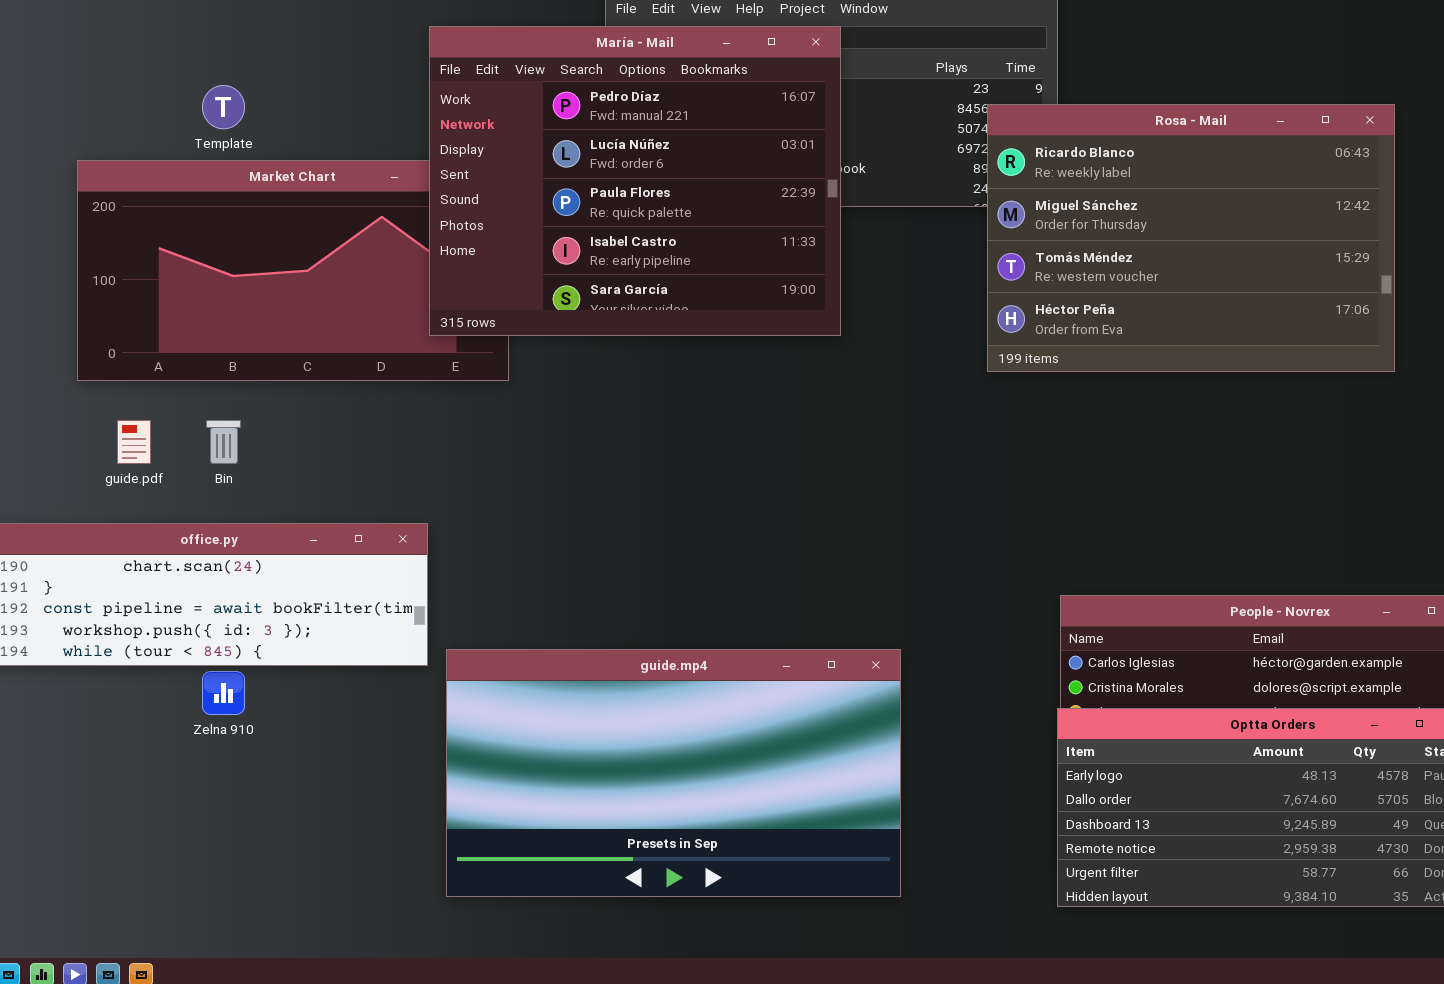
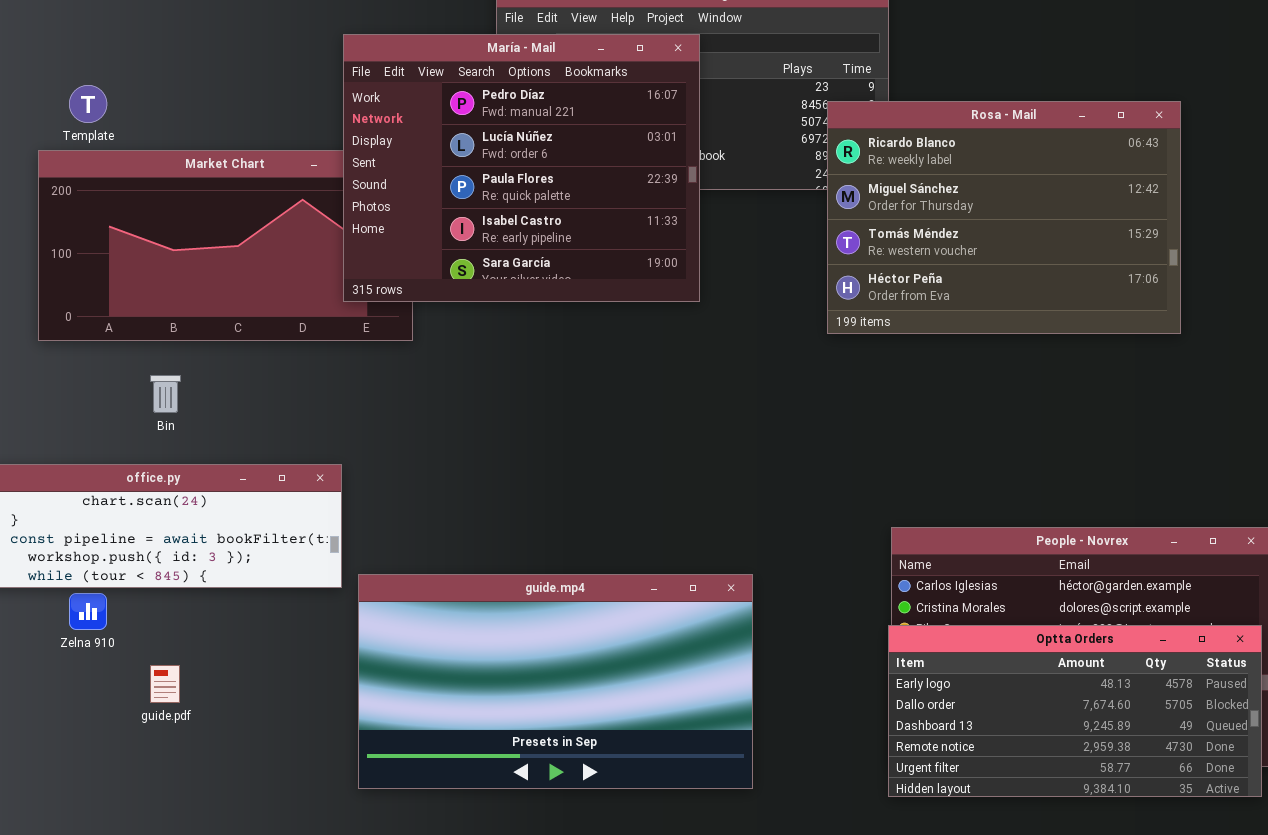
Template: [202,85,245,129] -> [69,85,107,123], moved
guide.pdf: [117,420,151,464] -> [150,665,180,703], moved
Zelna 910: [202,671,245,715] -> [69,593,107,630], moved

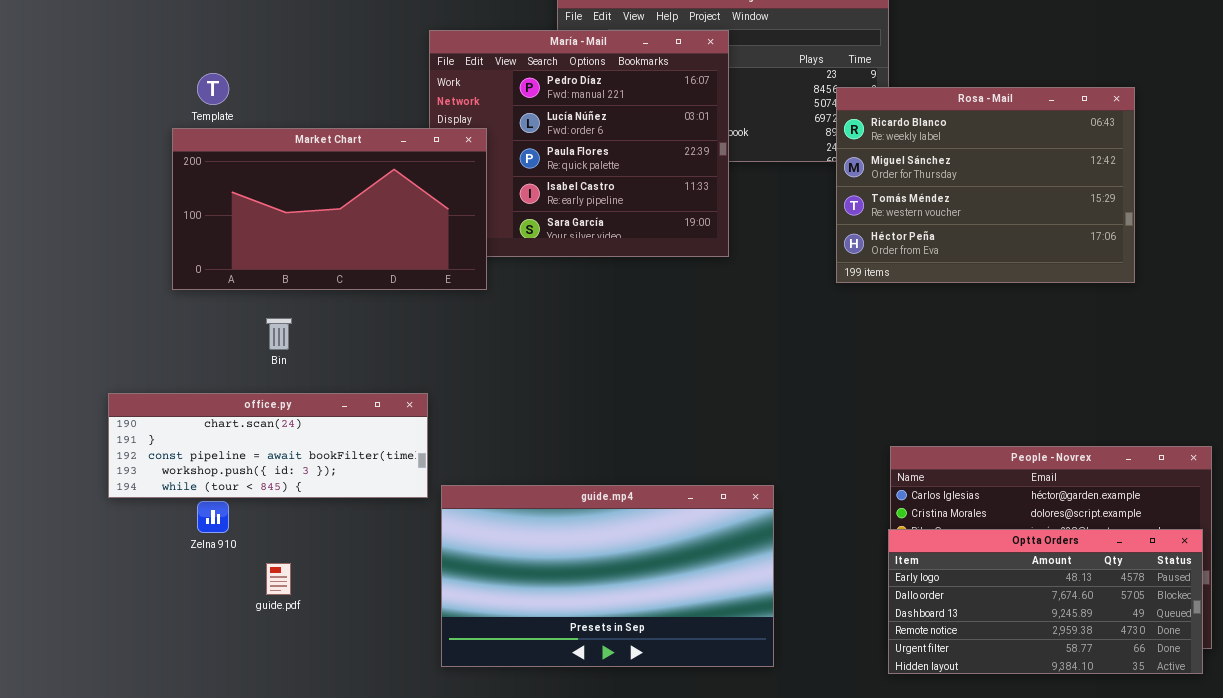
Market Chart: [38,150,413,341] -> [172,128,487,290], raised

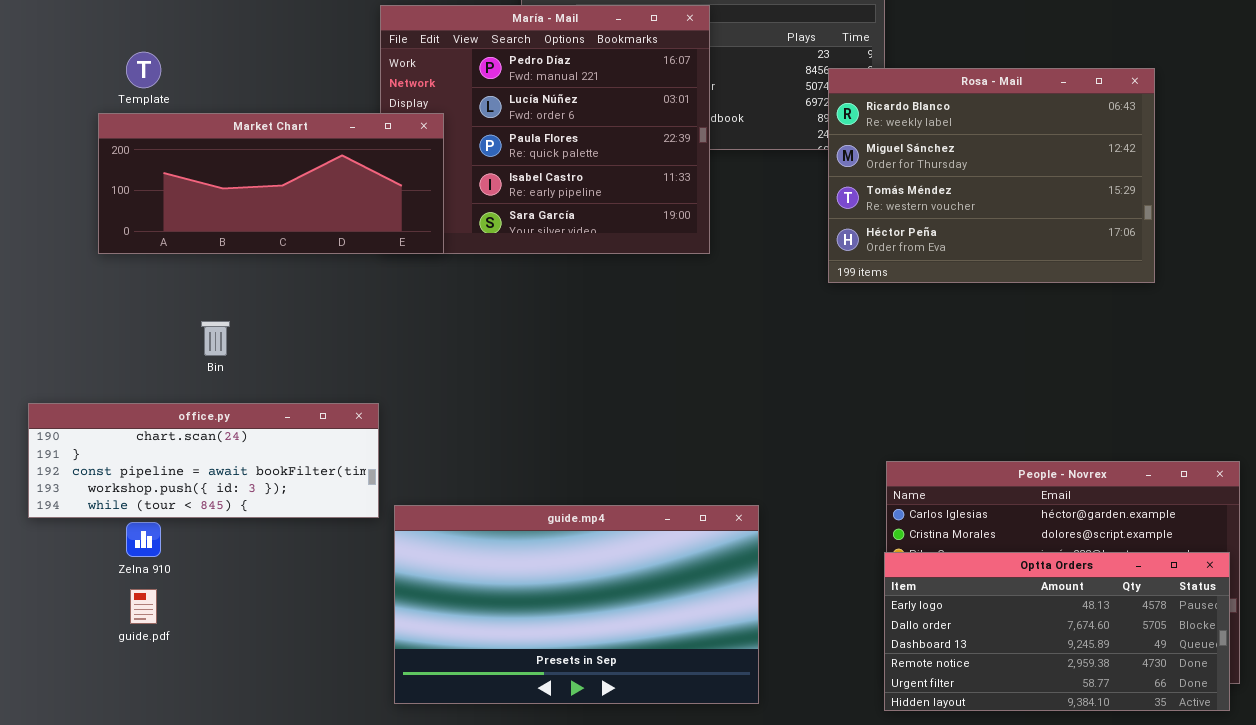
Market Chart: [172,128,487,290] -> [98,113,444,254], resized
guide.pdf: [266,563,291,595] -> [130,589,157,624], moved

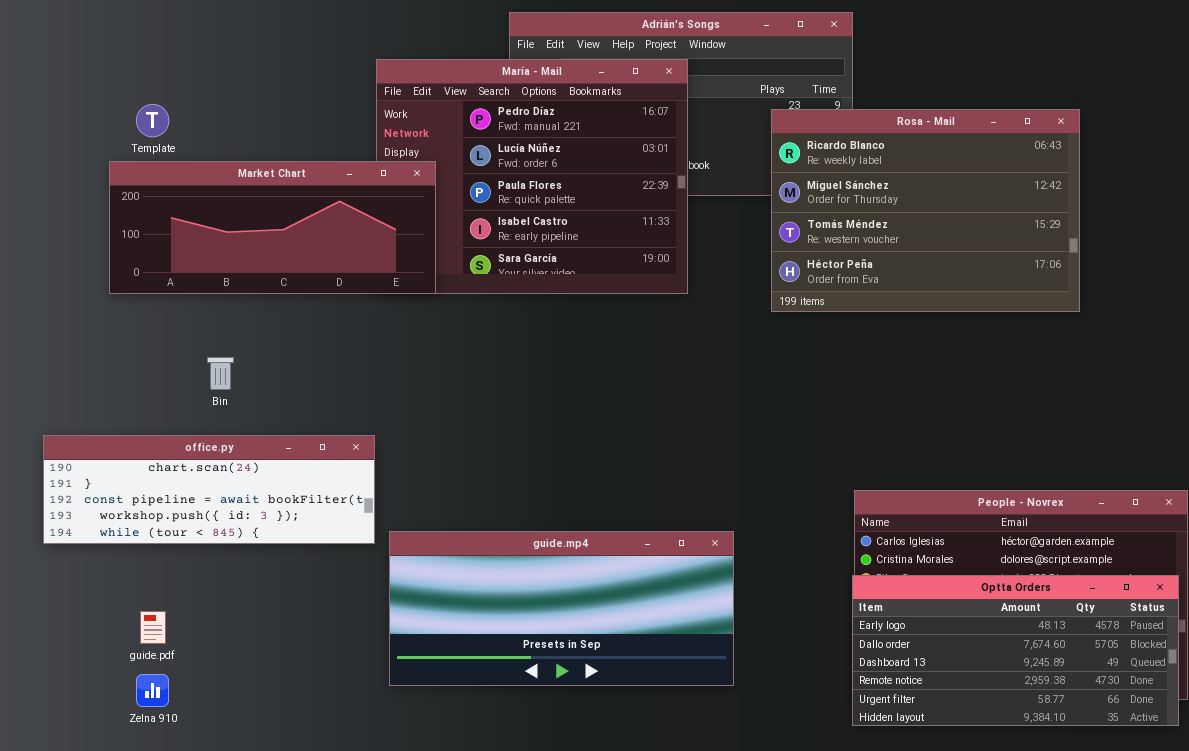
Rosa - Mail: [828,68,1155,283] -> [771,109,1080,312], moved
guide.mp4: [394,505,759,704] -> [389,531,734,686], resized
Zelna 910: [126,522,161,557] -> [136,674,169,707], moved

